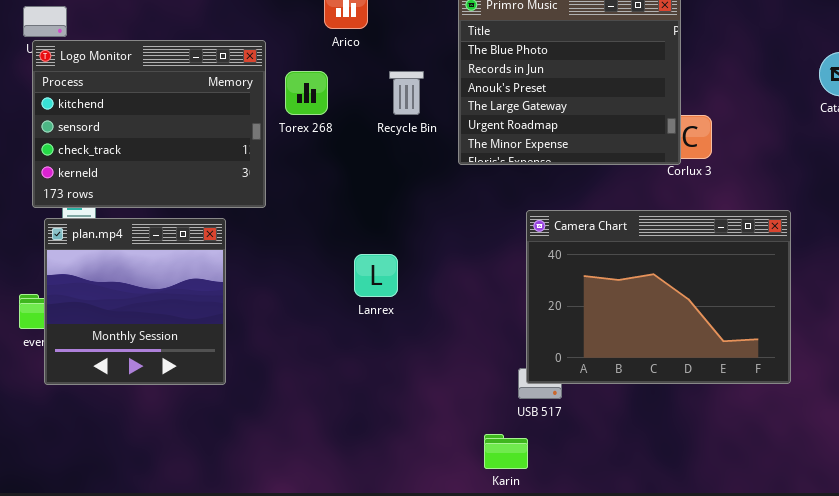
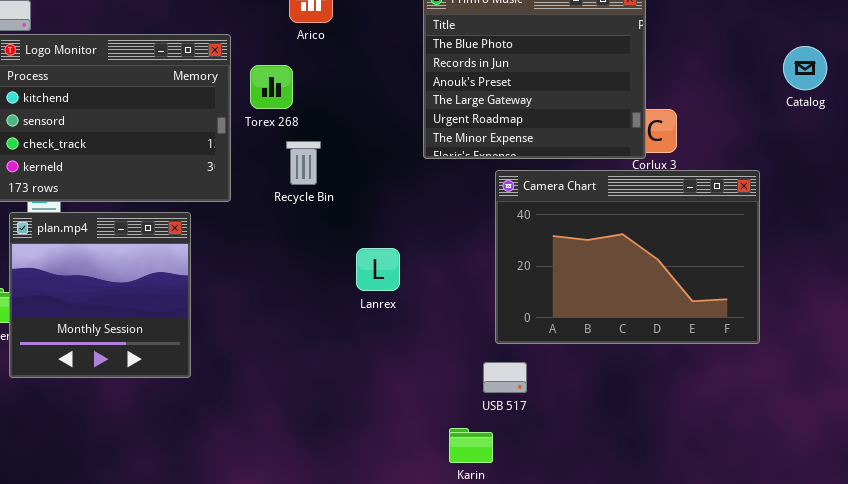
Recycle Bin: [389,71,424,115] -> [286,141,321,185], moved
Camera Chart: [526,210,791,384] -> [495,170,760,344], moved
Lanrex: [354,254,398,297] -> [356,248,400,291], moved

